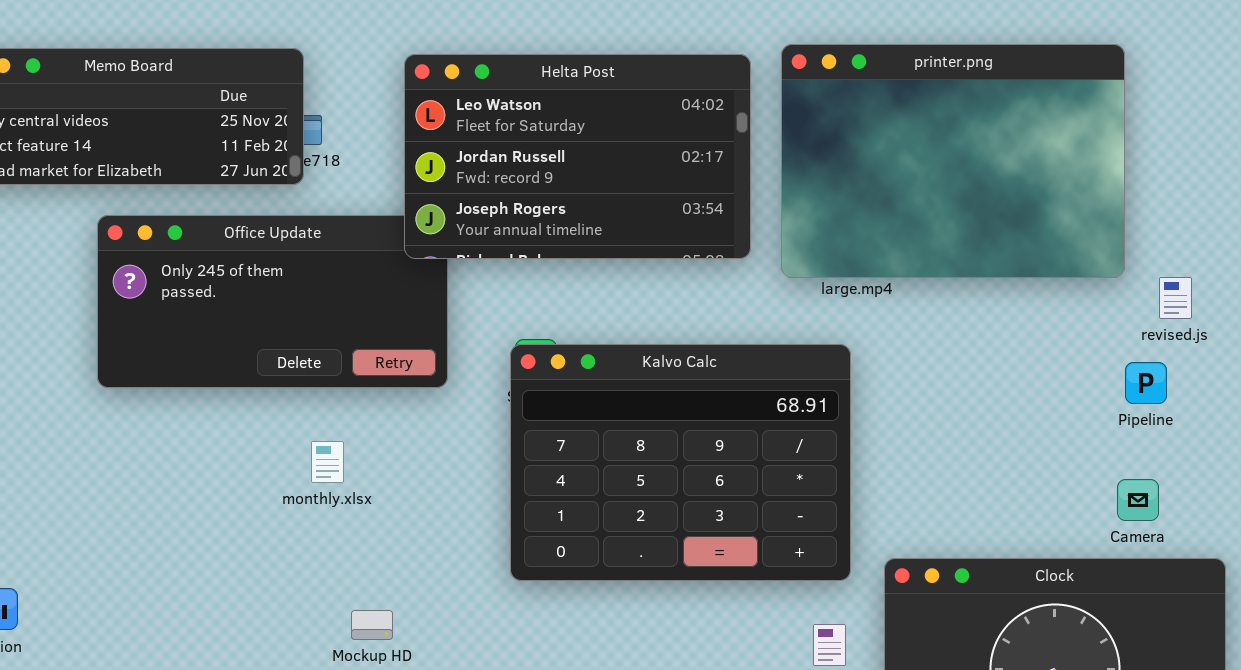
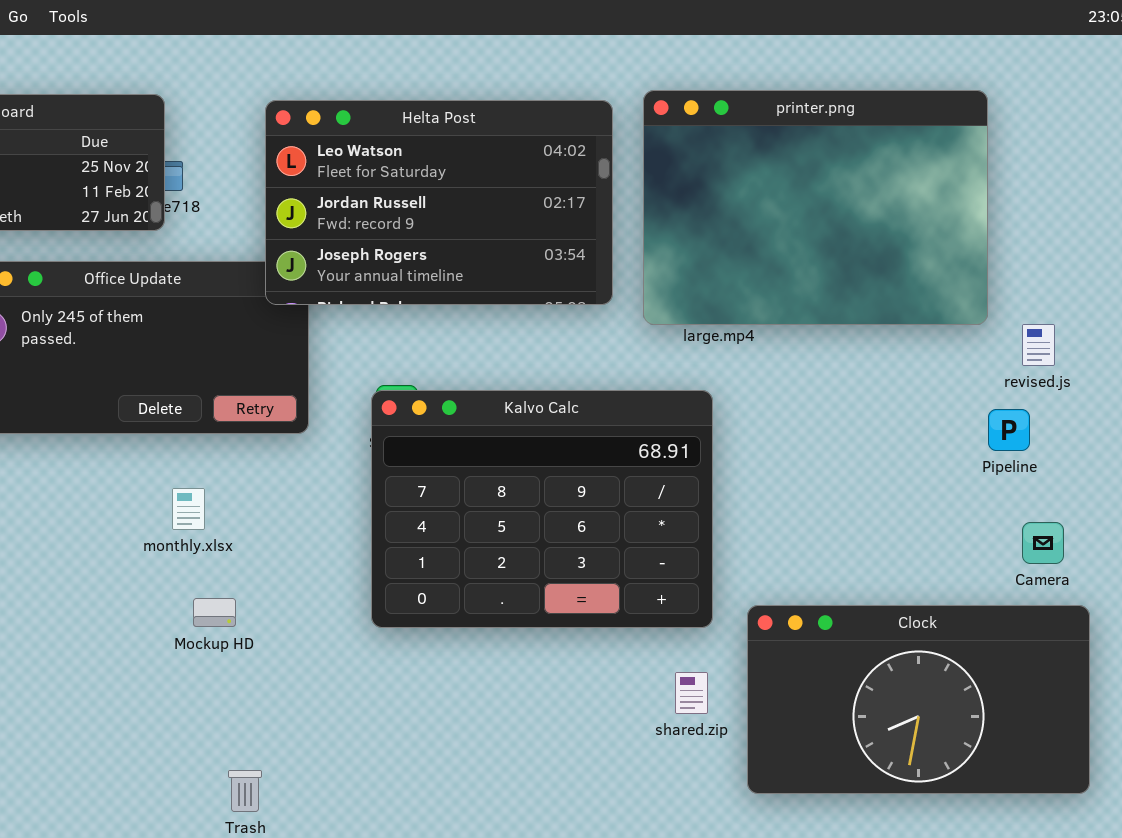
Camera: [1117,479,1159,521] -> [1022,522,1064,564], moved
Mockup HD: [351,610,393,640] -> [193,598,236,627], moved

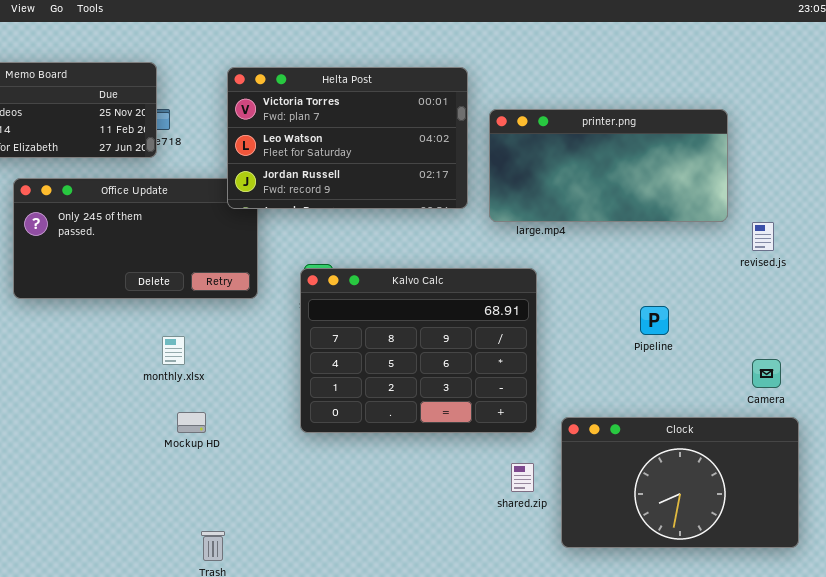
printer.png: [643,90,988,325] -> [489,109,728,222], resized
Helta Post: [265,100,613,305] -> [227,67,468,209], scrolled up 1 row
Pipeline: [988,409,1030,451] -> [640,306,669,335], moved

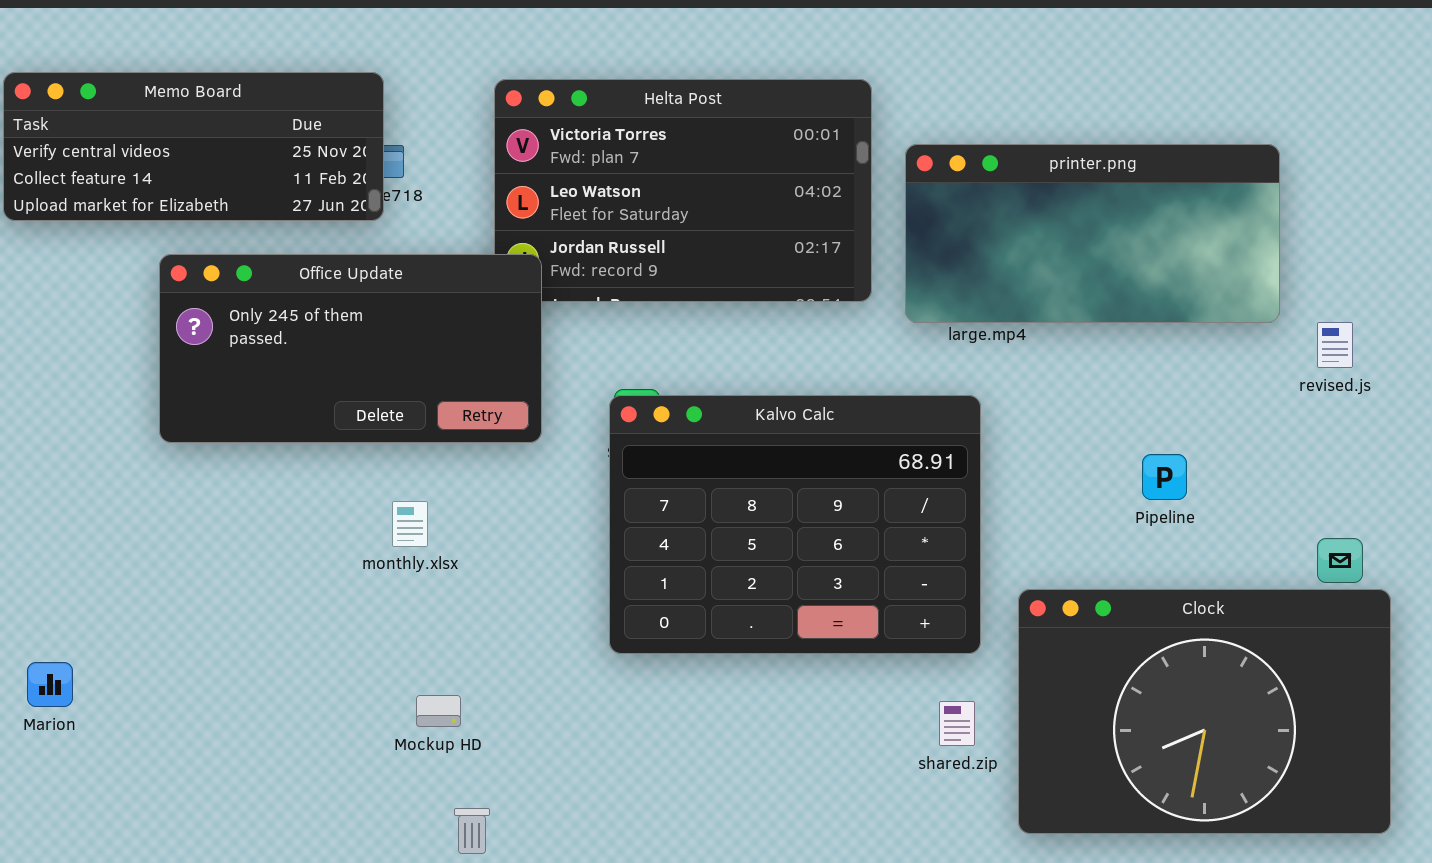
Office Update: [13,178,258,299] -> [159,254,542,443], raised
Mockup HD: [177,412,206,433] -> [416,695,461,727], moved
Clock: [561,417,799,548] -> [1018,589,1391,834], resized

